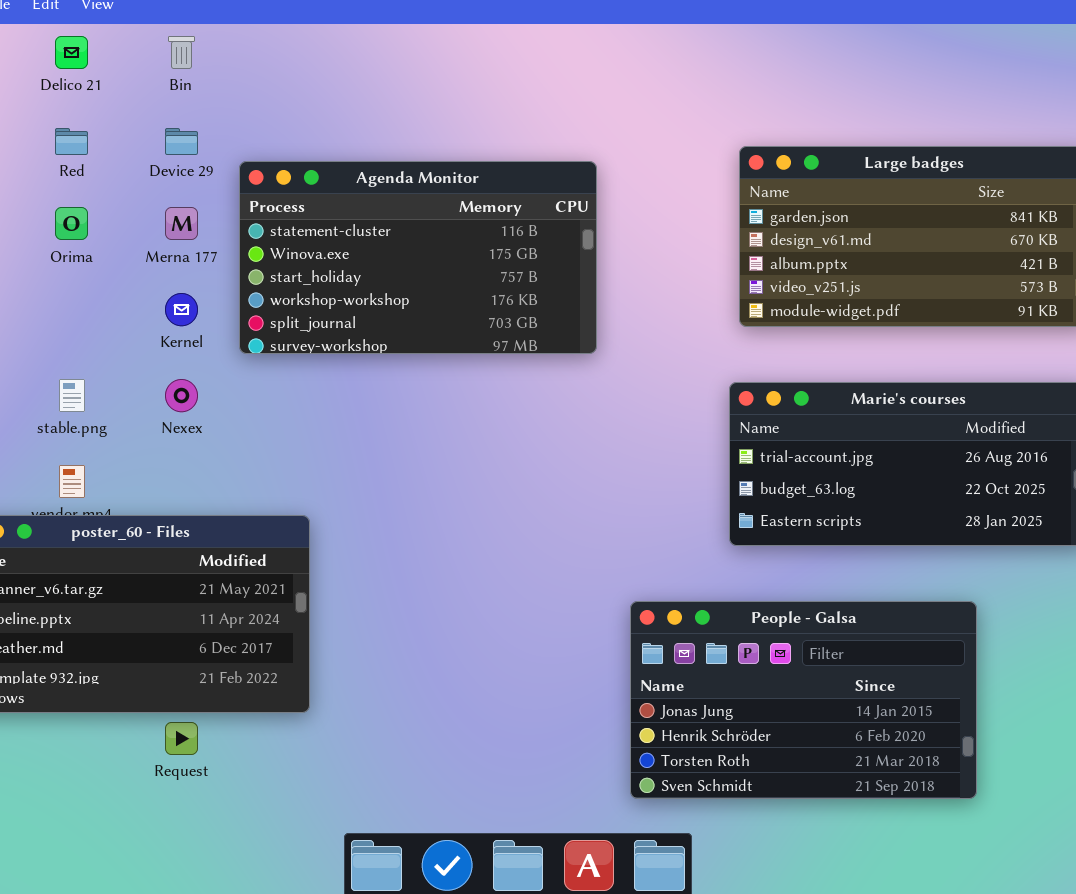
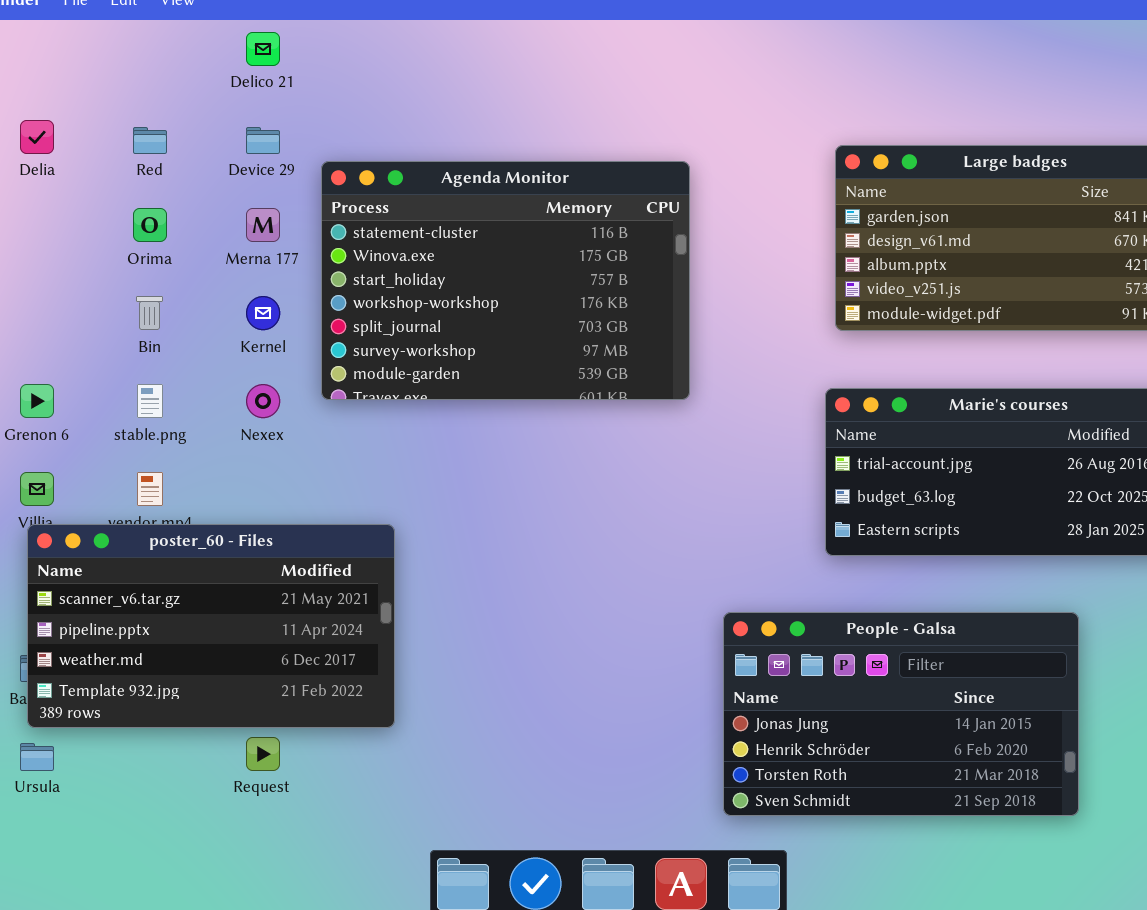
Delico 21: [55,36,88,69] -> [246,32,280,66], moved
Bin: [168,36,195,69] -> [136,296,163,330], moved
Agenda Monitor: [239,161,597,354] -> [321,161,690,400], resized

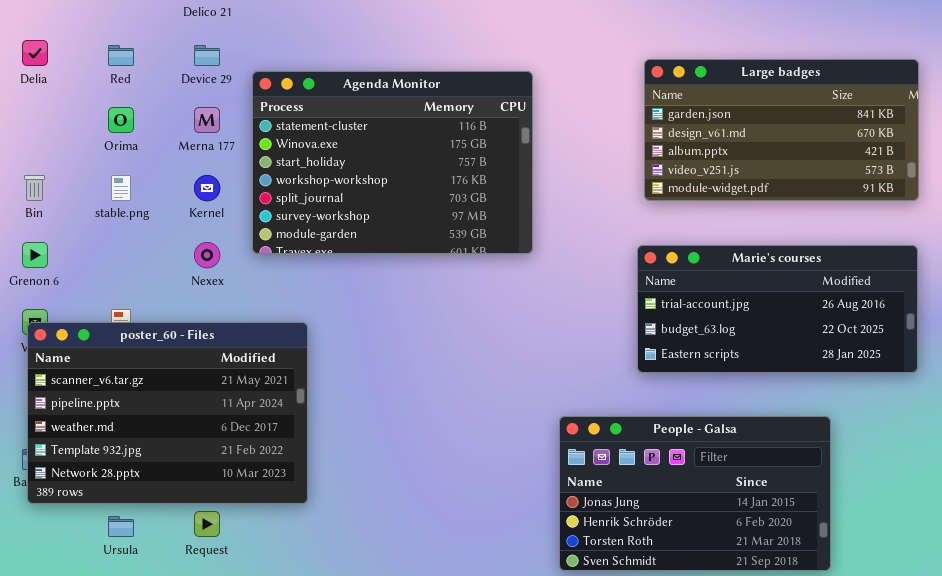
Bin: [136,296,163,330] -> [24,175,45,201], moved
stable.png: [137,384,163,418] -> [111,175,131,201], moved
poster_60 - Files: [27,524,395,728] -> [27,322,308,504], resized
Ursula: [20,743,54,771] -> [108,516,134,537], moved

